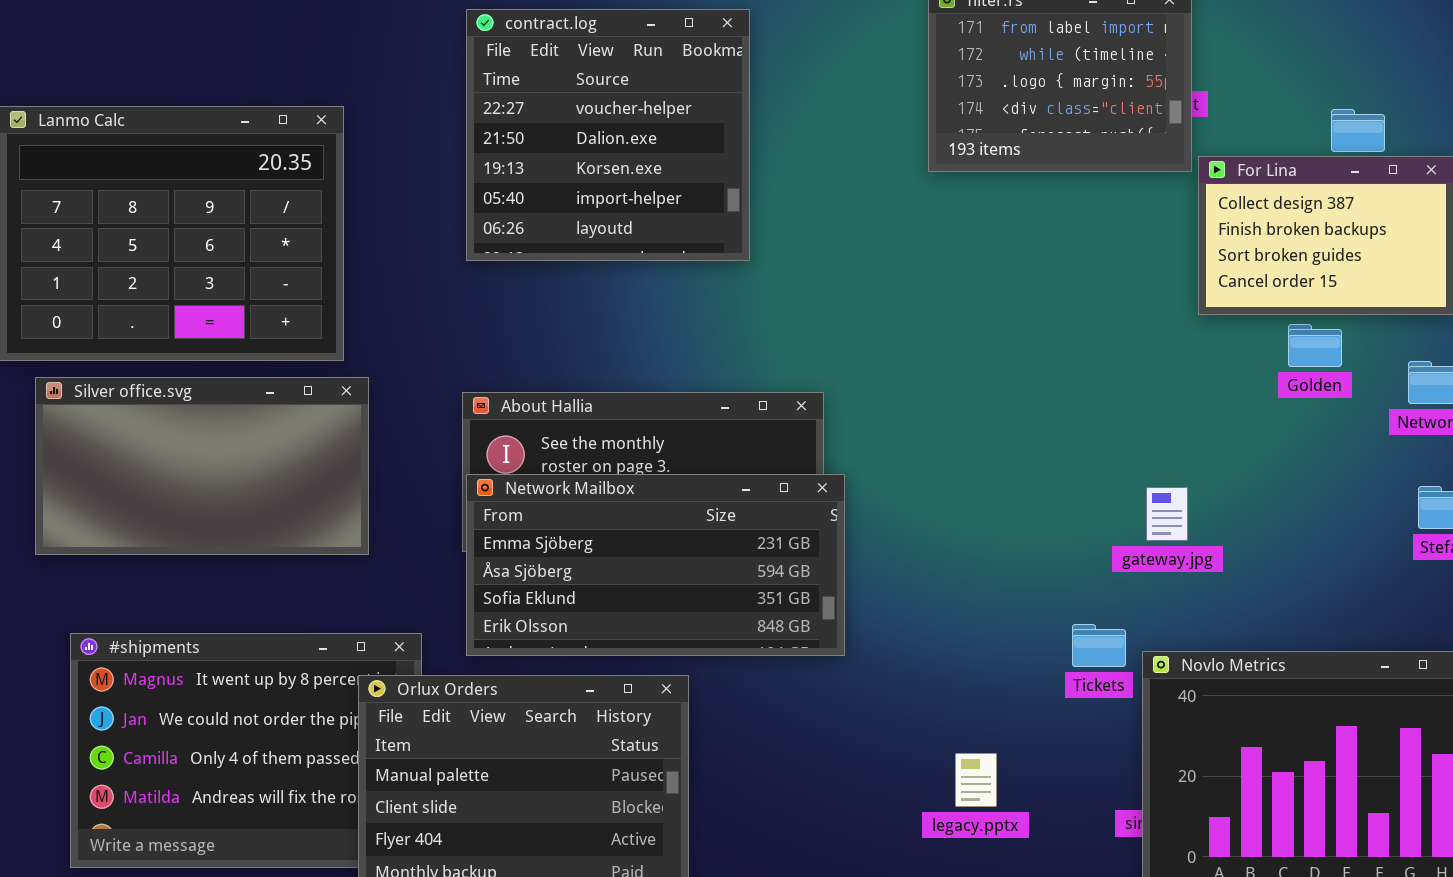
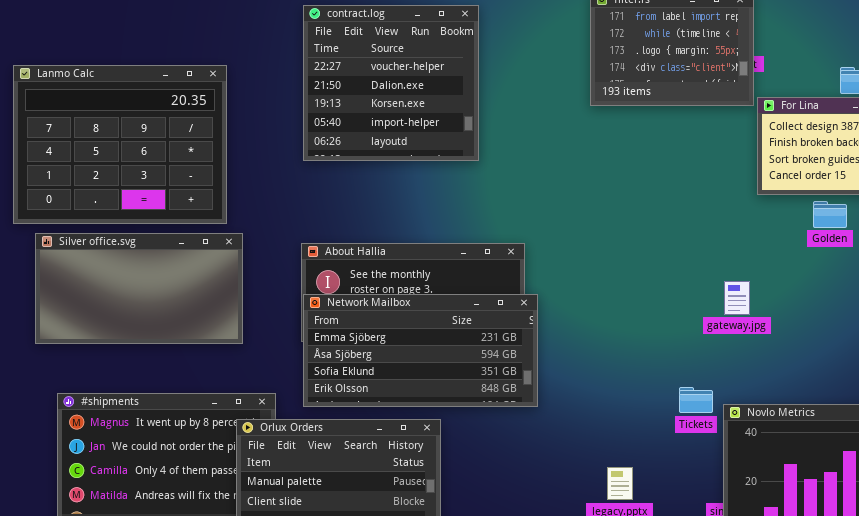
gateway.jpg: [1146,487,1188,541] -> [724,281,750,315], moved

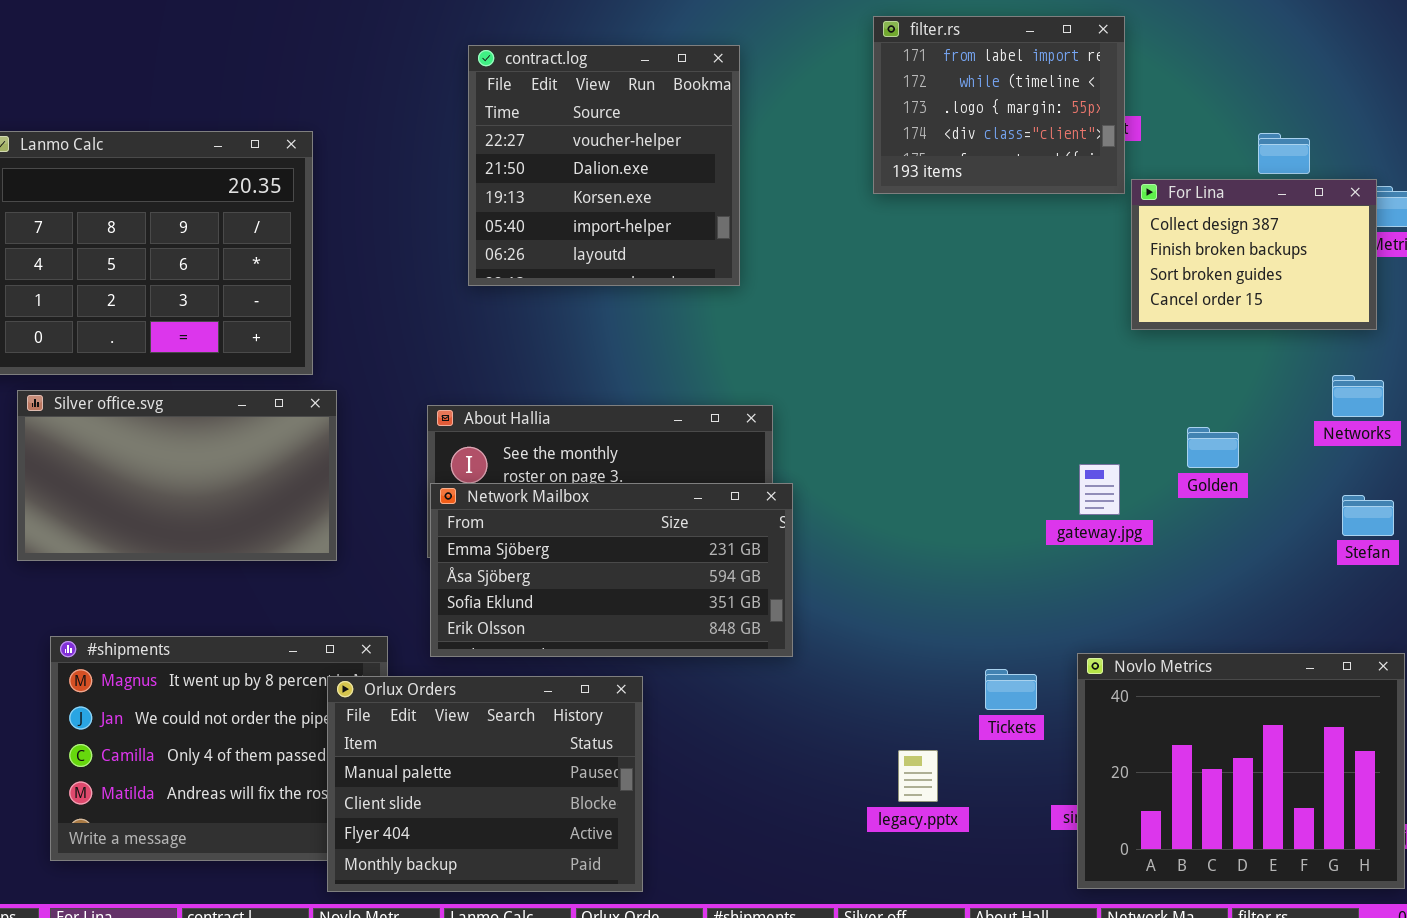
contract.log: [303,5,479,161] -> [468,45,740,286], moved
Golden: [813,201,847,228] -> [1187,427,1239,468], moved
Tickets: [679,387,713,413] -> [985,669,1037,710], moved

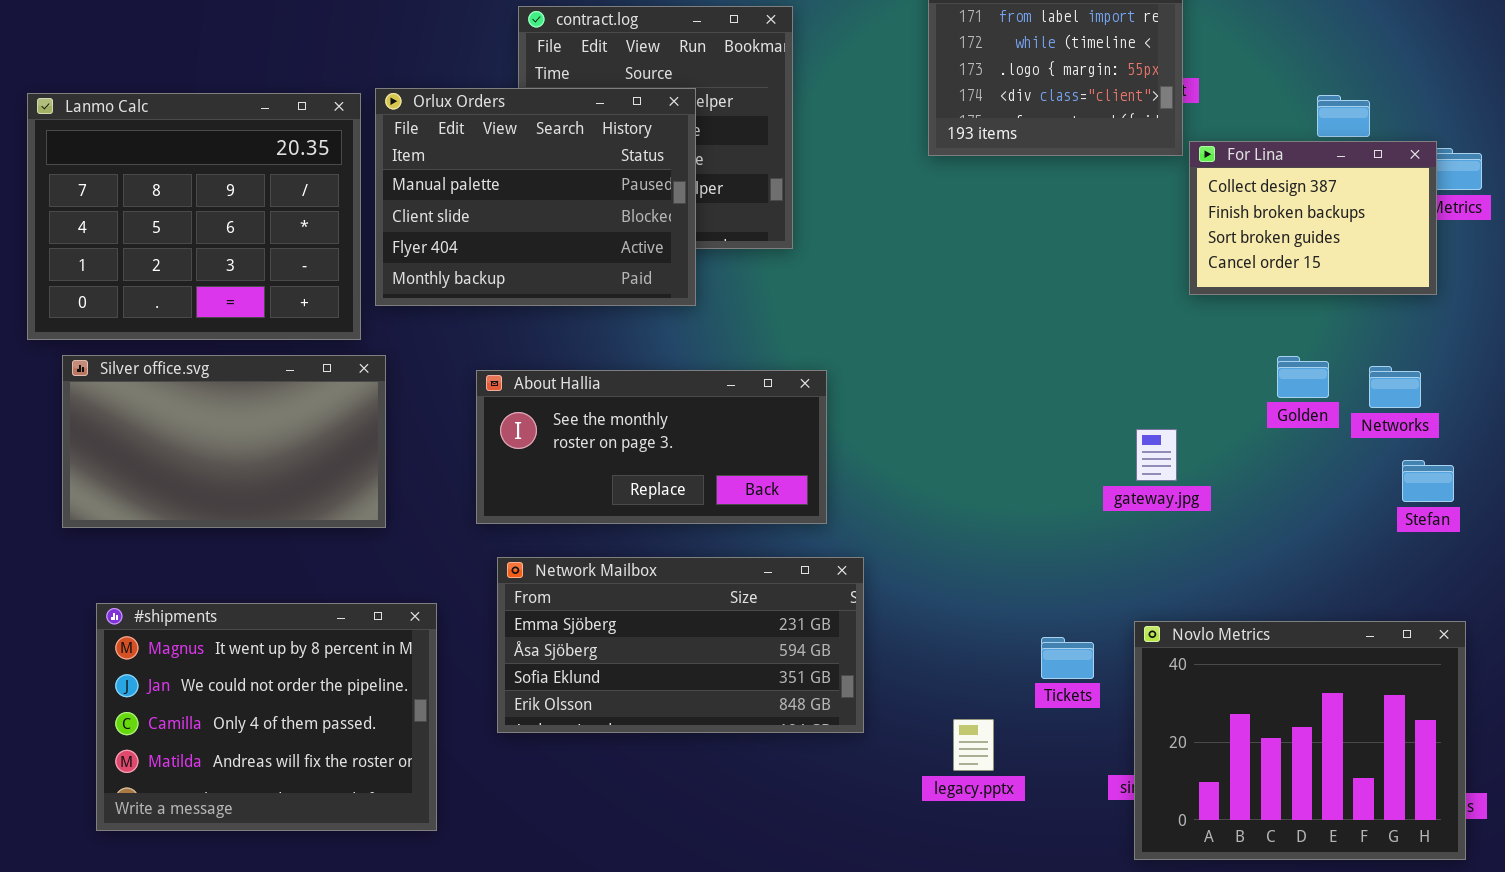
Networks: [1332,375,1384,417] -> [1369,366,1421,408], moved
Golden: [1187,427,1239,468] -> [1277,356,1329,398], moved
Network Mailbox: [430,483,793,657] -> [497,557,864,733], moved
Orlux Orders: [327,676,643,892] -> [375,88,696,306], moved

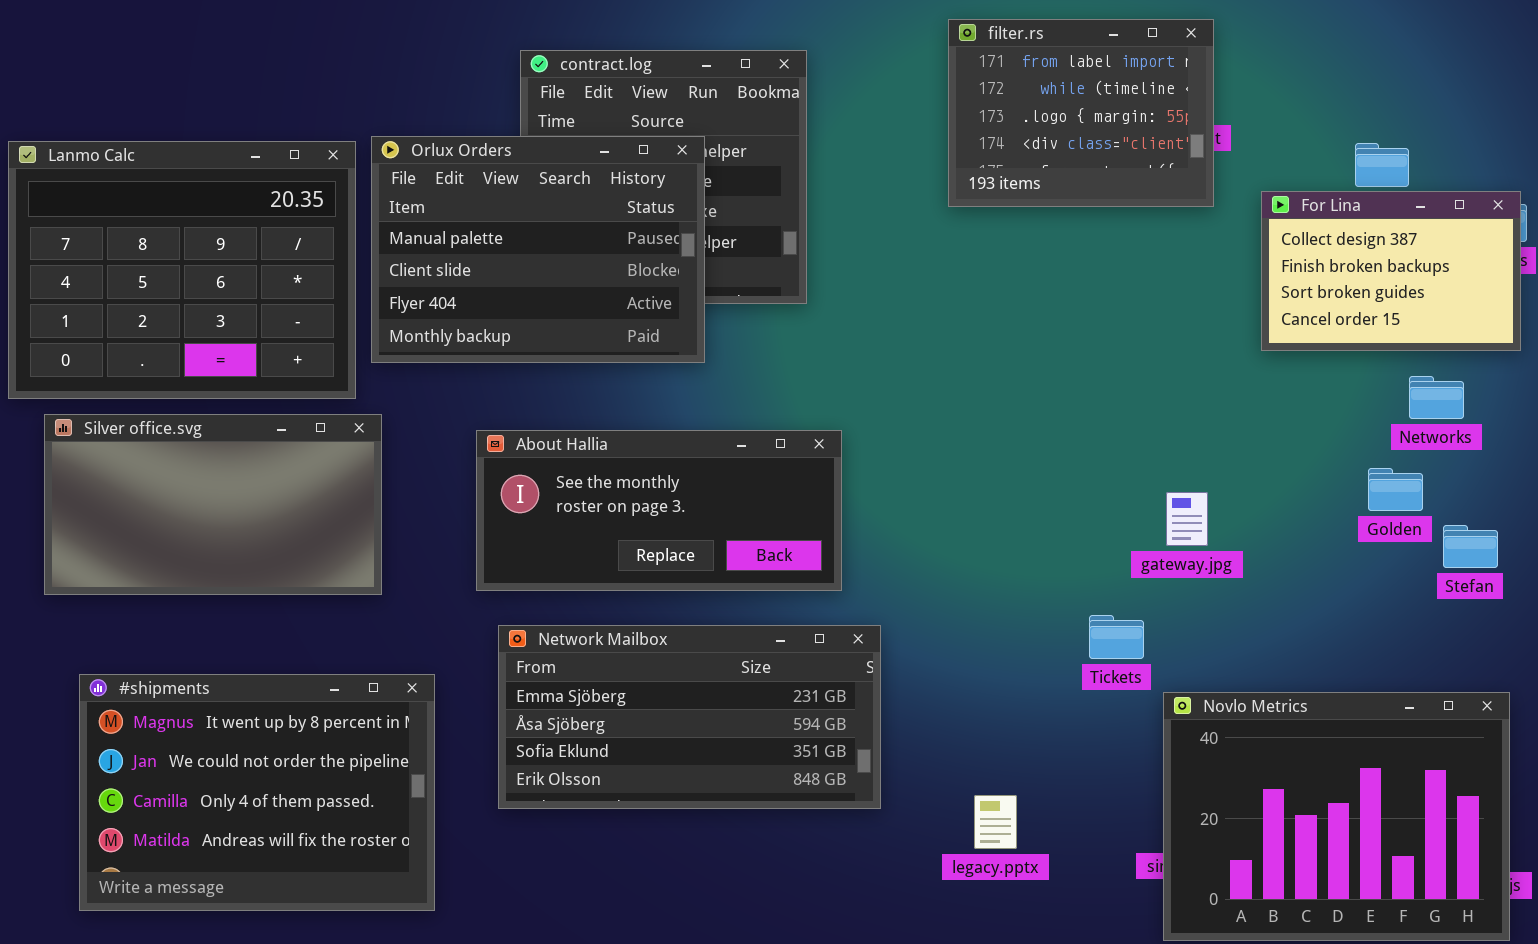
For Lina: [1189,141,1437,295] -> [1261,191,1521,351], moved
Golden: [1277,356,1329,398] -> [1368,468,1423,511], moved
Networks: [1369,366,1421,408] -> [1409,376,1464,419], moved
Tickets: [1041,637,1094,679] -> [1089,615,1144,659], moved

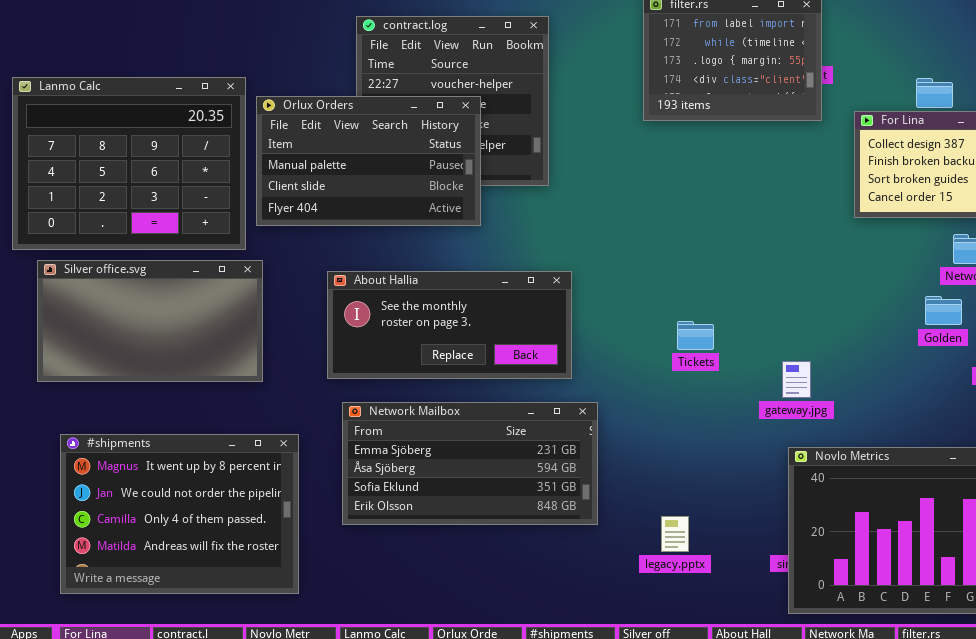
Orlux Orders: [371,136,705,363] -> [256,96,481,226], resized
gateway.jpg: [1166,492,1208,546] -> [782,361,811,398], moved
Tickets: [1089,615,1144,659] -> [677,321,714,350], moved

